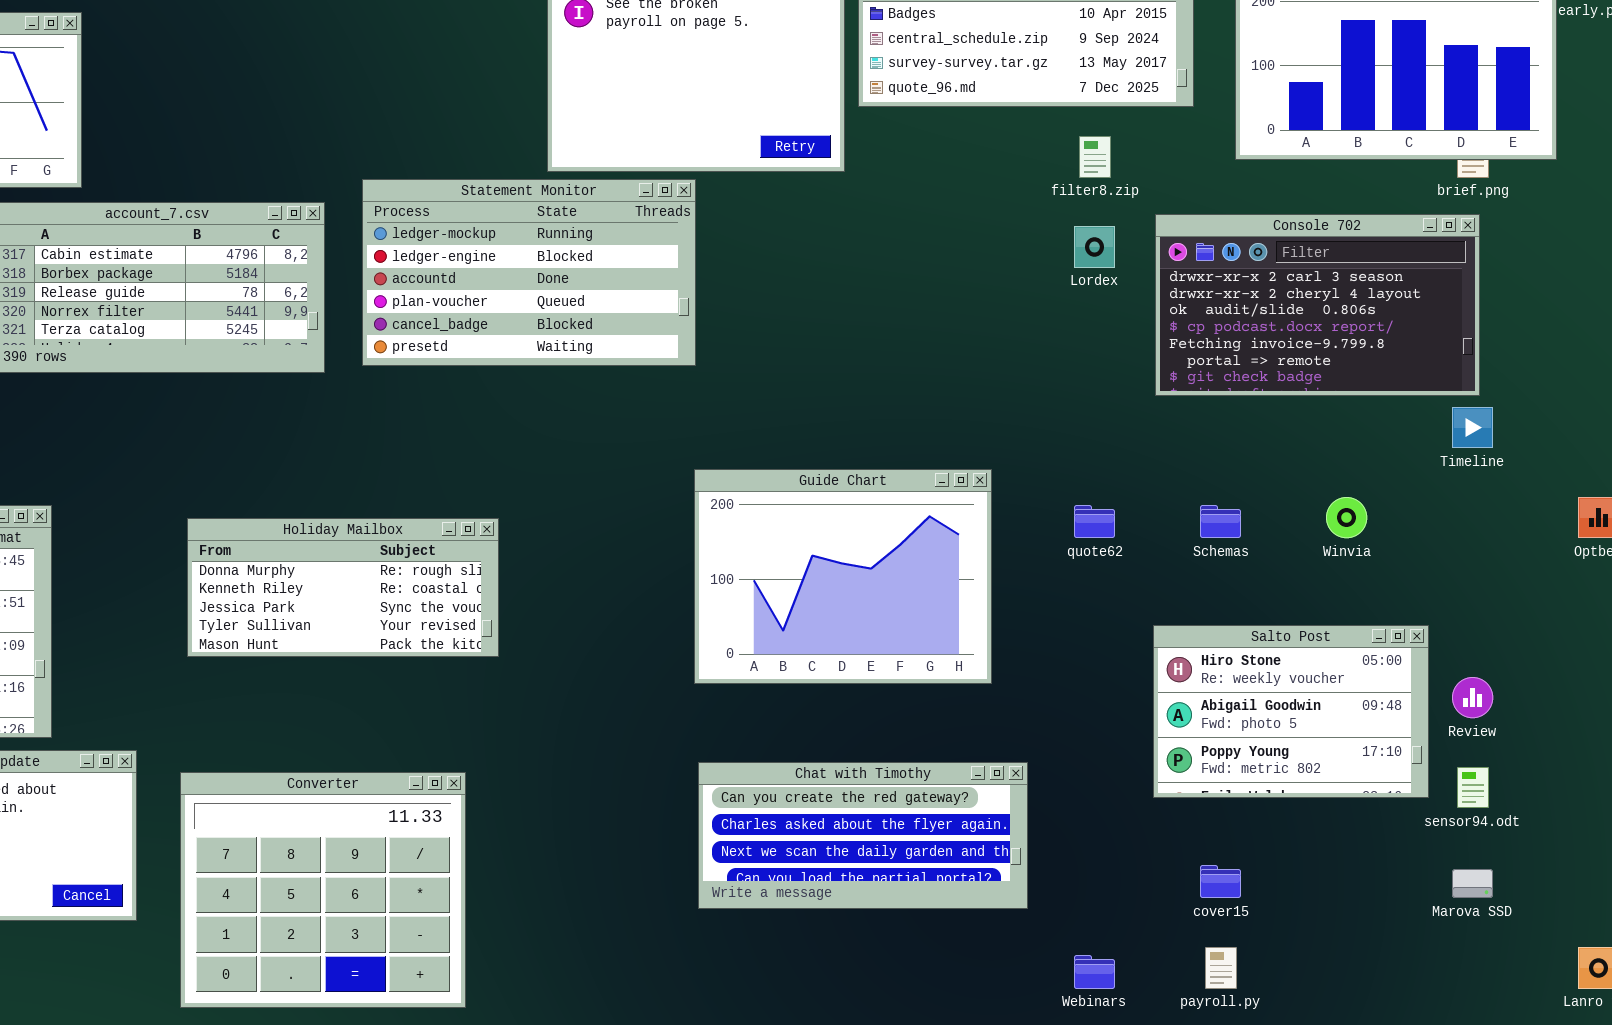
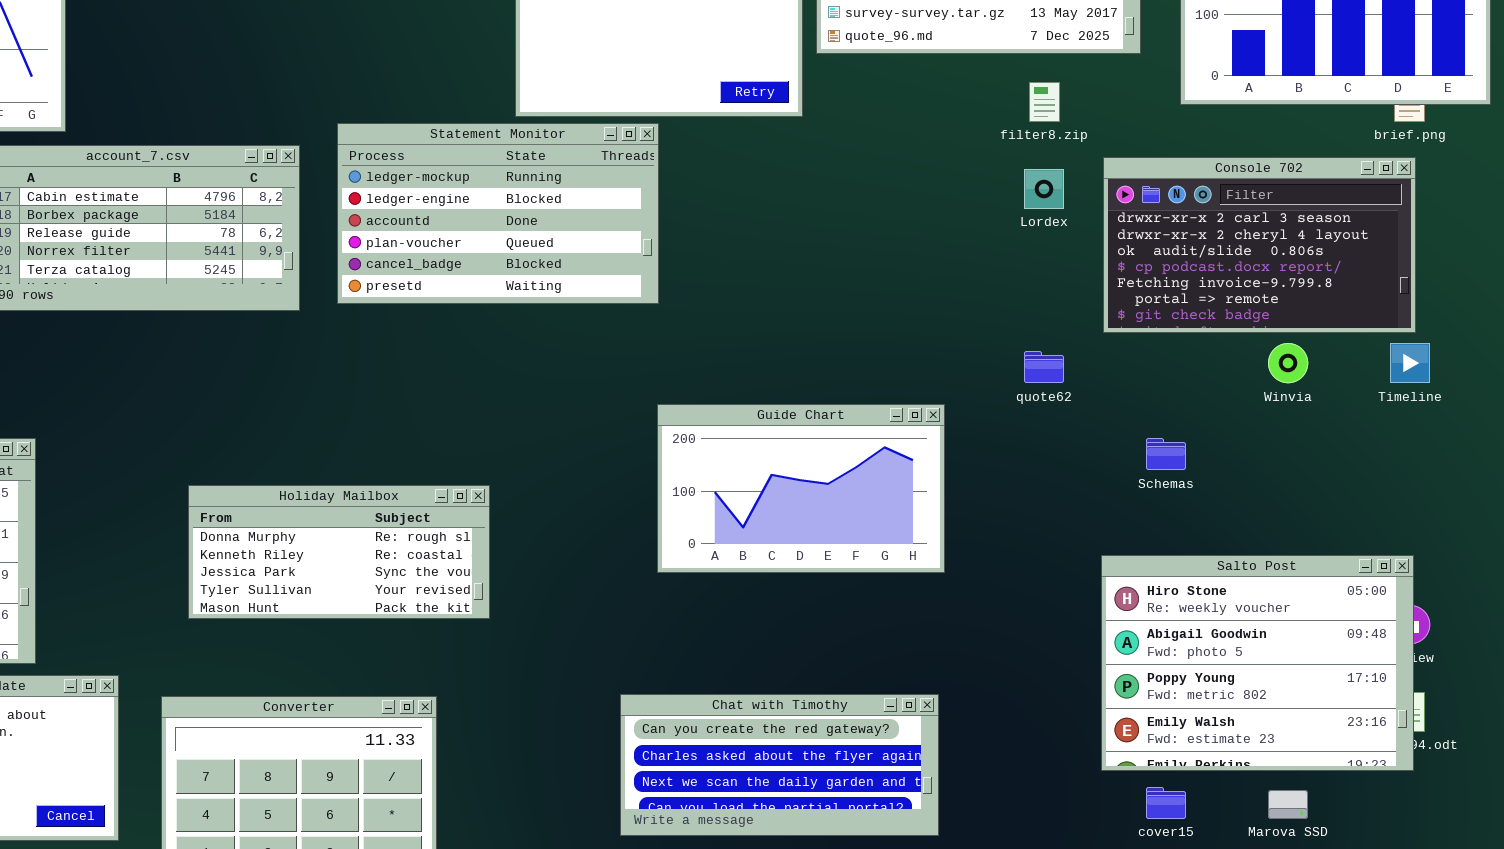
Guide Chart: [694,469,992,684] -> [657,404,945,573], resized
Winvia: [1326,497,1367,538] -> [1268,343,1308,383], moved
quote62: [1074,505,1115,538] -> [1024,351,1064,383], moved
Holiday Mailbox: [187,518,499,657] -> [188,485,490,619], moved
Salto Post: [1153,625,1429,798] -> [1101,555,1414,771], resized
Chat with Timothy: [698,762,1028,909] -> [620,694,939,836], moved
Marova SSD: [1452,869,1493,898] -> [1268,790,1308,819], moved

